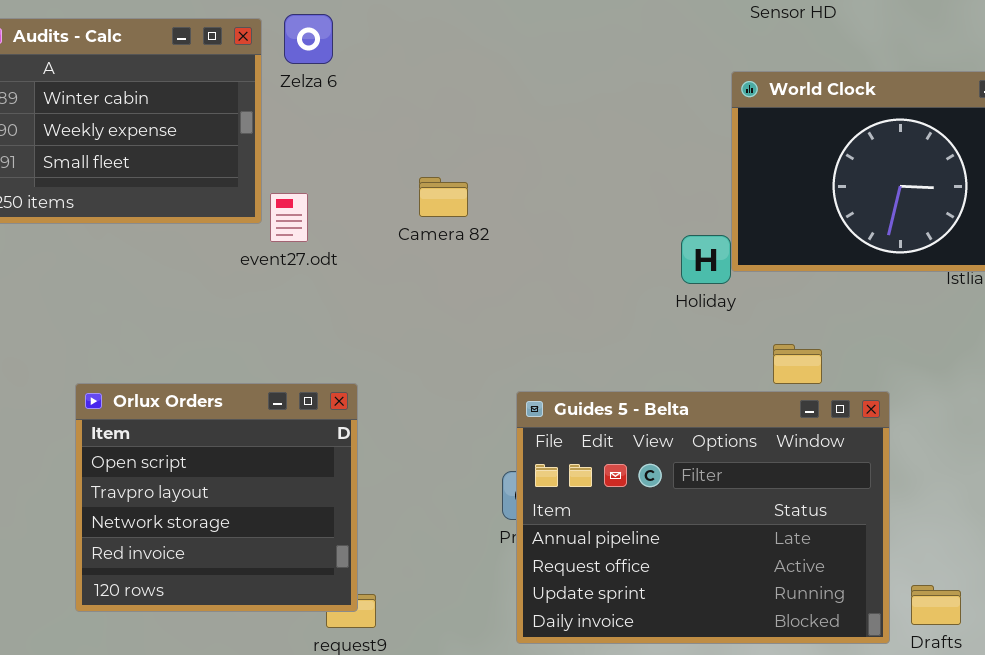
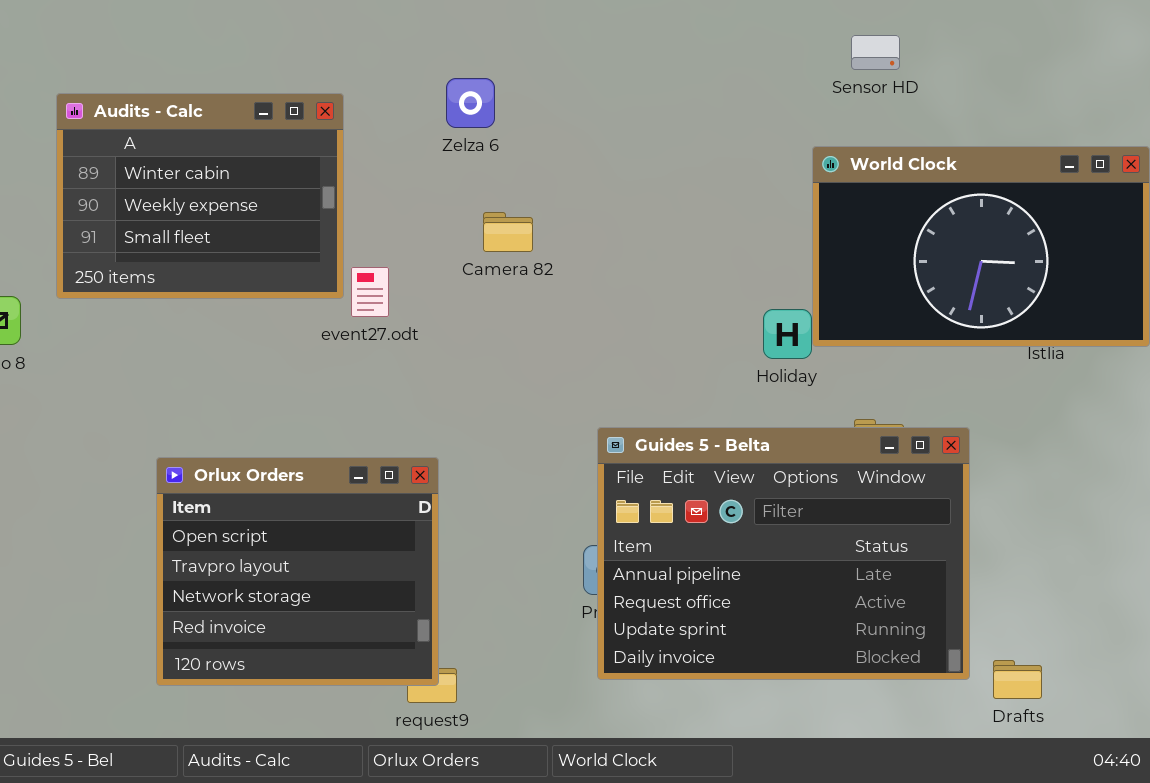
Zelza 6: [284,14,333,64] -> [446,78,495,128], moved
Camera 82: [419,177,468,217] -> [483,212,533,252], moved
Guides 5 - Belta: [516,391,890,644] -> [597,427,970,680], moved

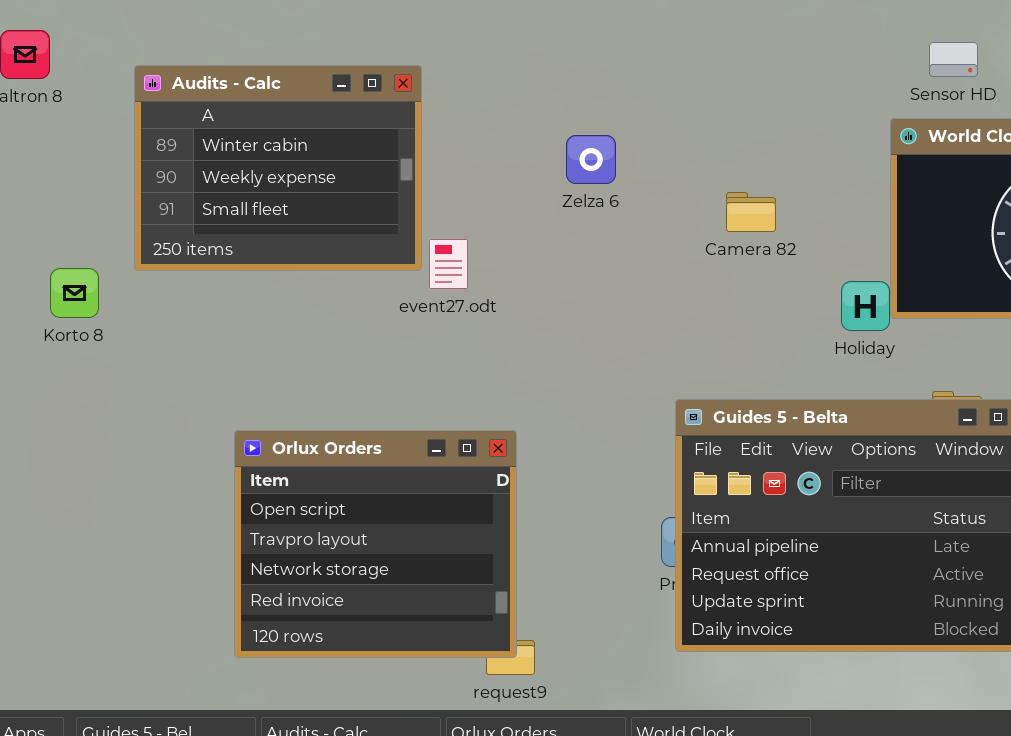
Sensor HD: [851,35,900,70] -> [929,42,978,77], moved
Zelza 6: [446,78,495,128] -> [566,135,616,184], moved
Camera 82: [483,212,533,252] -> [726,192,776,232], moved

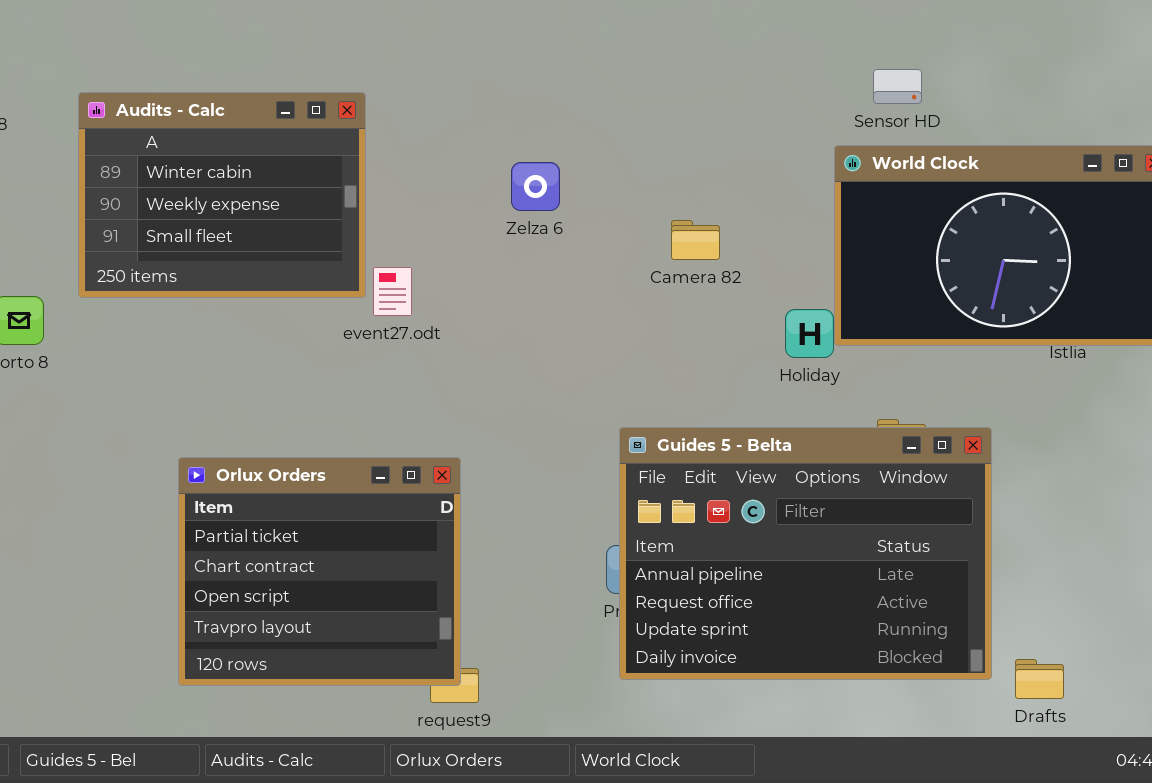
Orlux Orders: [234,430,517,658] -> [178,457,461,686], scrolled up 2 rows

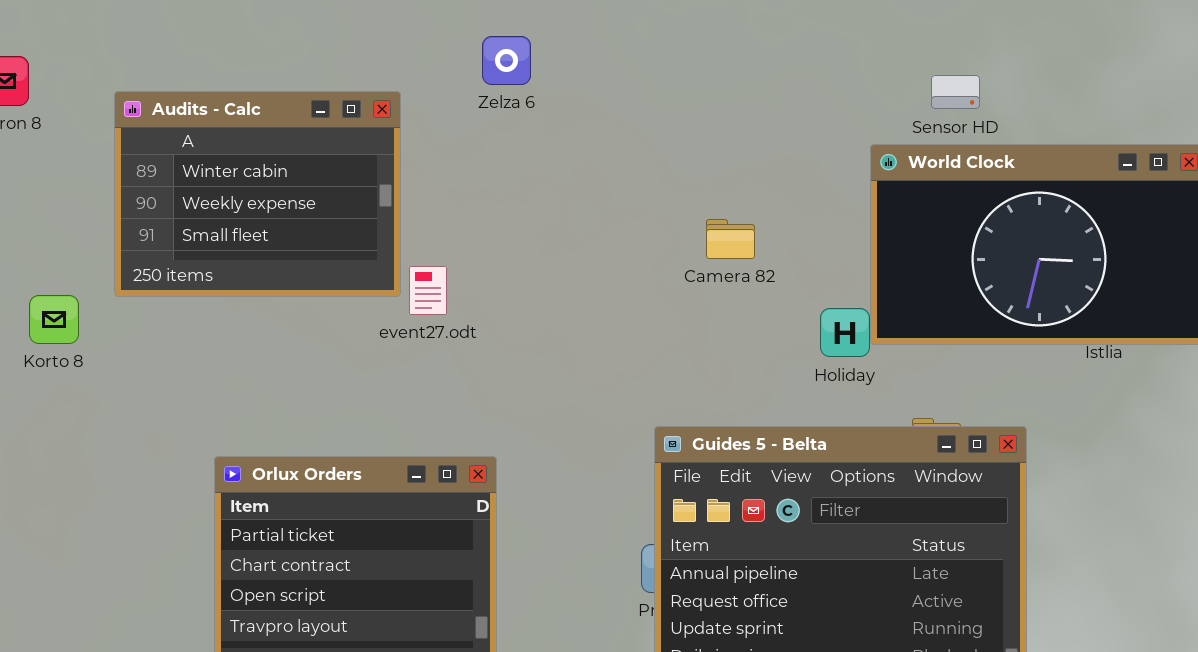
Sensor HD: [873,69,922,104] -> [931,75,980,109], moved
Zelza 6: [511,162,560,211] -> [482,36,531,85], moved

